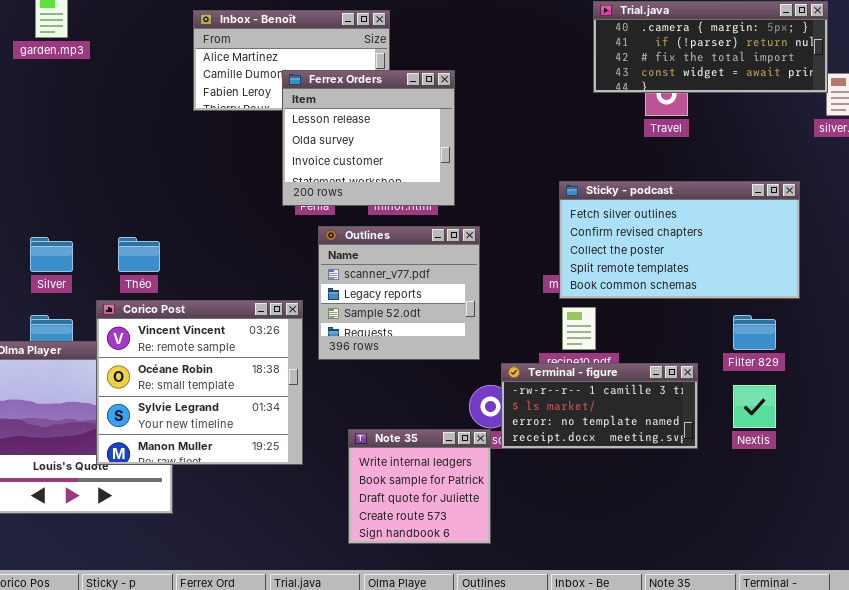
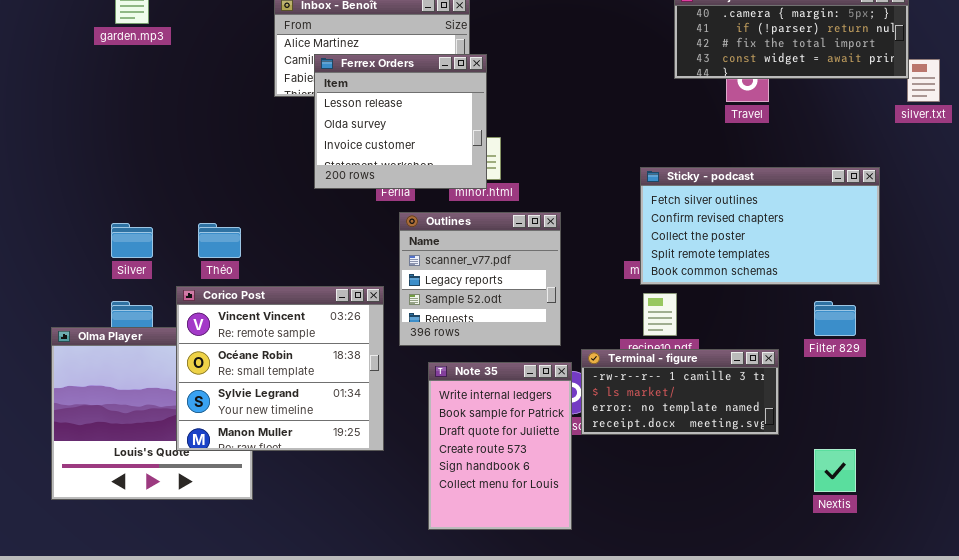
Ferrex Orders: [282,70,455,206] -> [314,54,487,189], moved
Nextis: [733,385,776,428] -> [814,449,856,492], moved
Note 35: [348,429,491,544] -> [428,362,572,530], resized

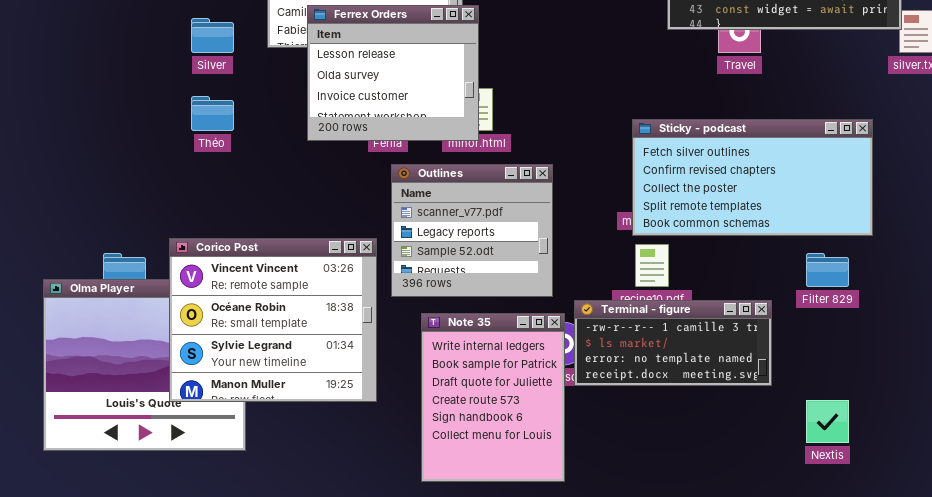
Silver: [111,223,153,258] -> [191,18,234,53], moved
Théo: [198,223,241,258] -> [191,96,234,131], moved

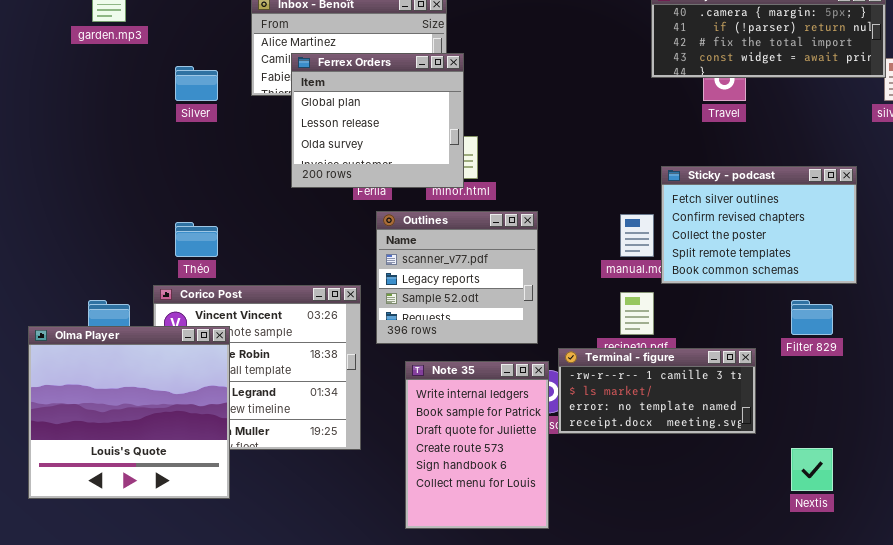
Ferrex Orders: [307,5,479,141] -> [291,53,464,188], scrolled up 1 row
Théo: [191,96,234,131] -> [175,222,218,257], moved
Sticky - podcast: [632,119,873,236] -> [661,166,857,284], resized
Olma Player: [43,279,246,451] -> [28,326,230,499], raised

